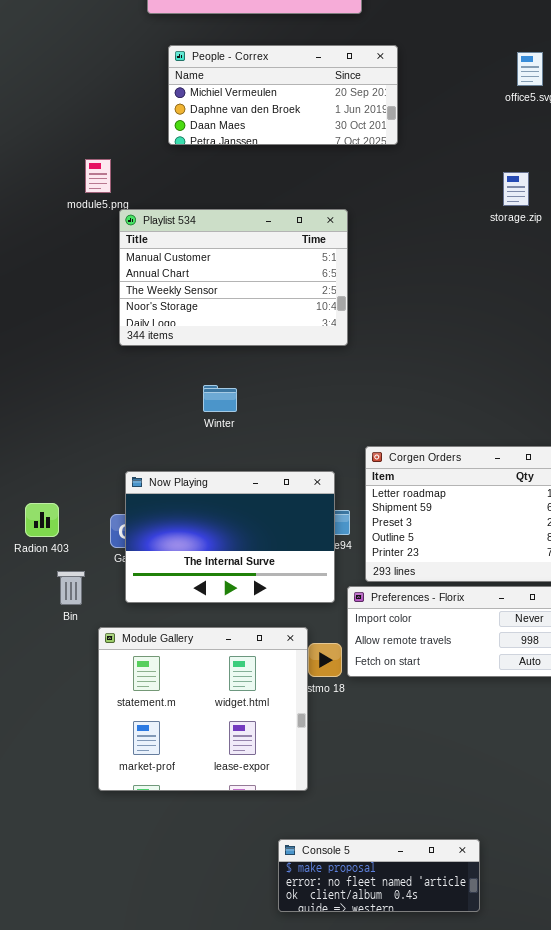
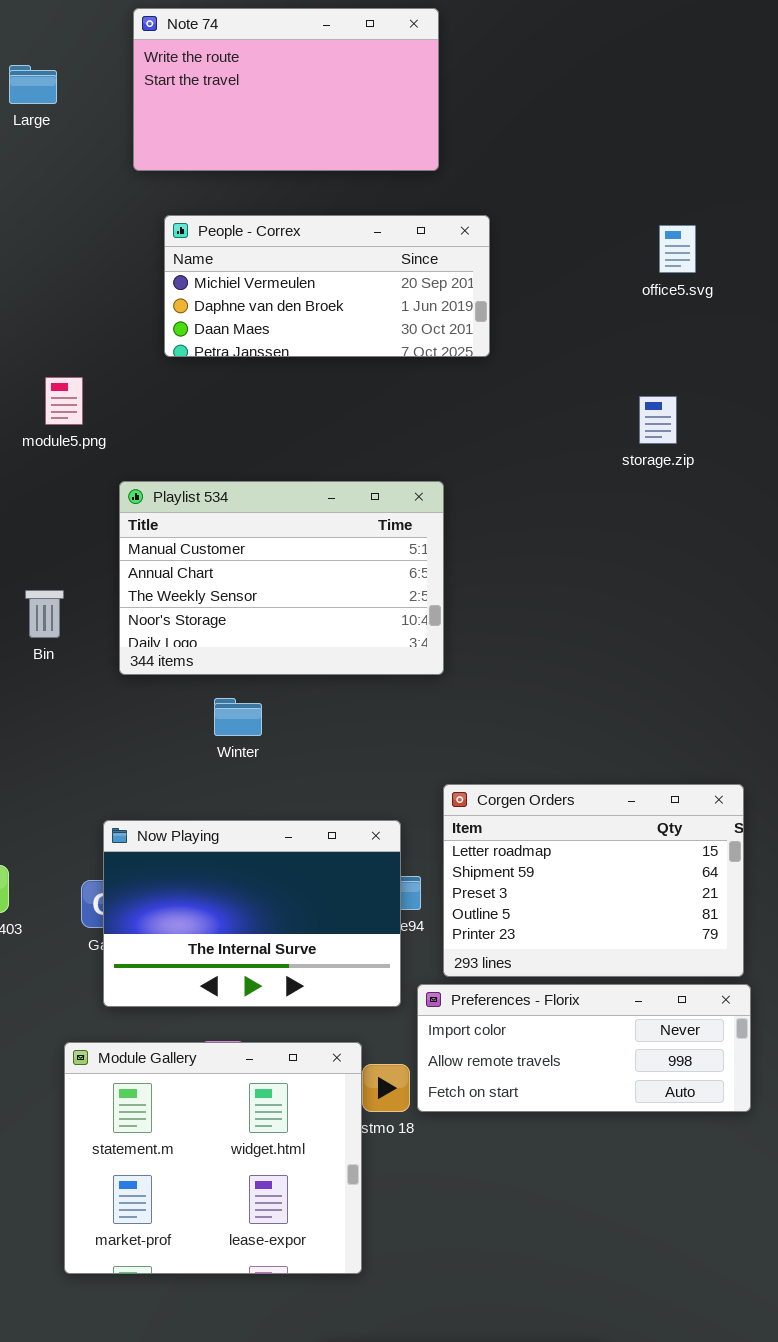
Playlist 534: [119,209,348,346] -> [119,481,444,675], moved
Bin: [57,571,85,605] -> [25,590,64,638], moved

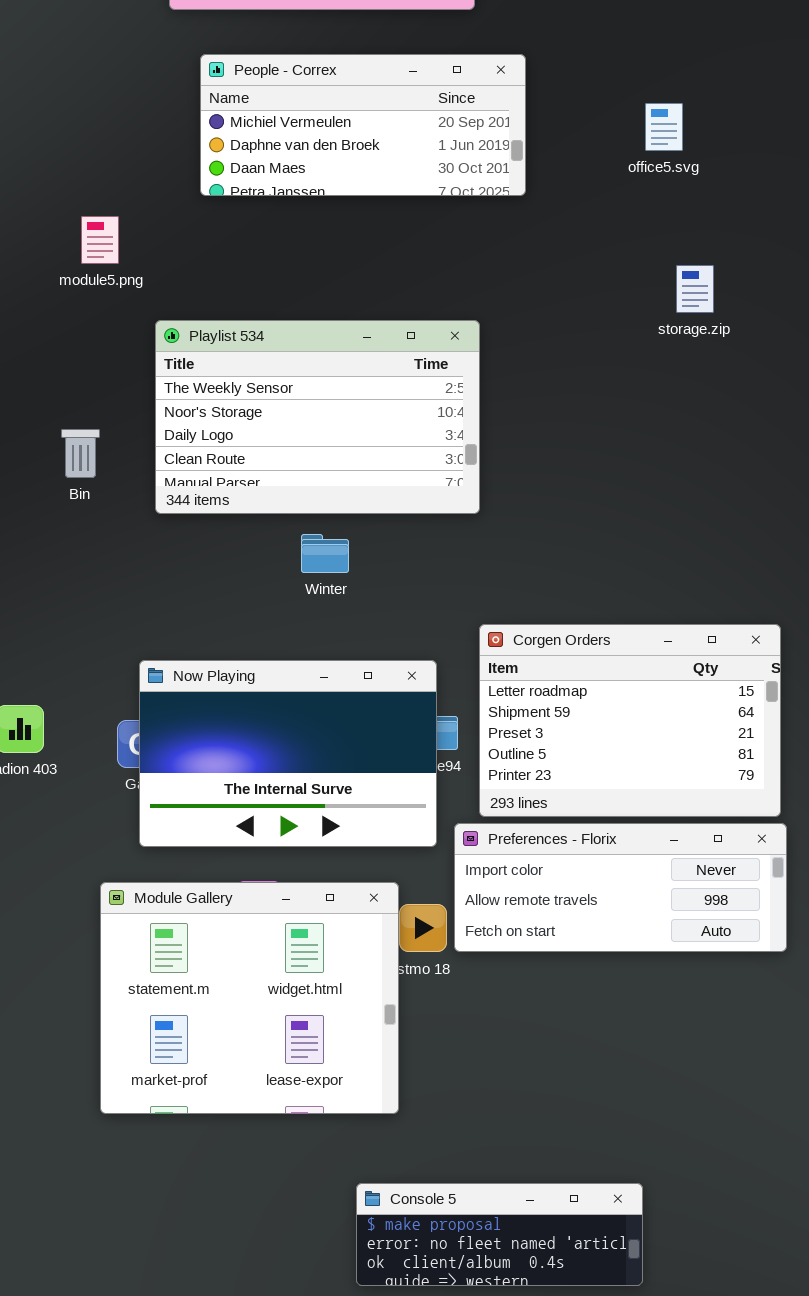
office5.svg: [659,225,696,273] -> [645,103,683,151], moved
storage.zip: [639,396,677,444] -> [676,265,714,313], moved
Playlist 534: [119,481,444,675] -> [155,320,480,514], scrolled down 2 rows
Winter: [214,698,262,736] -> [301,534,349,573], moved

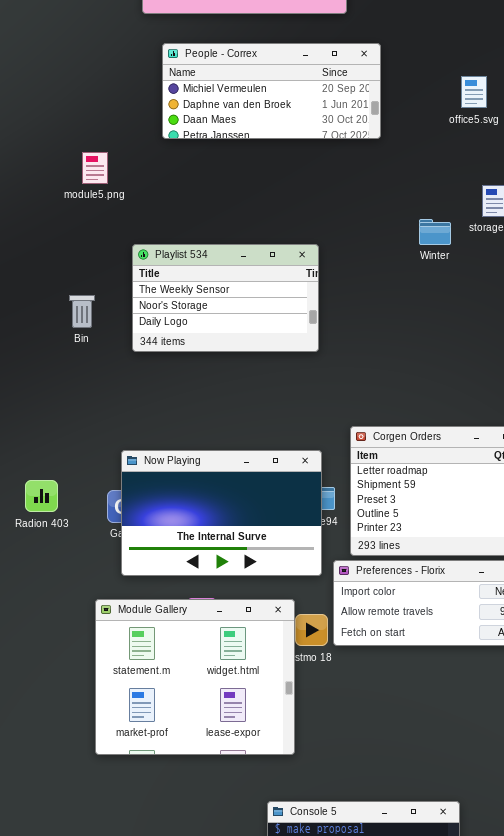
Playlist 534: [155,320,480,514] -> [132,244,319,352], resized
Winter: [301,534,349,573] -> [419,219,451,245], moved

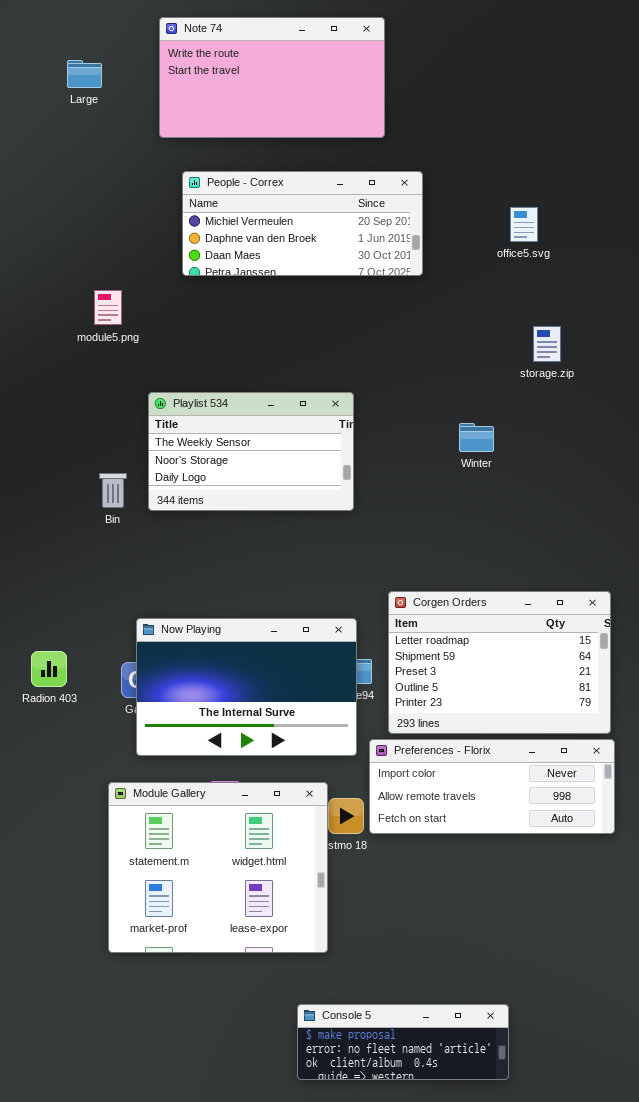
Winter: [419,219,451,245] -> [459,423,494,452], moved
Bin: [69,295,95,328] -> [99,473,127,508], moved

